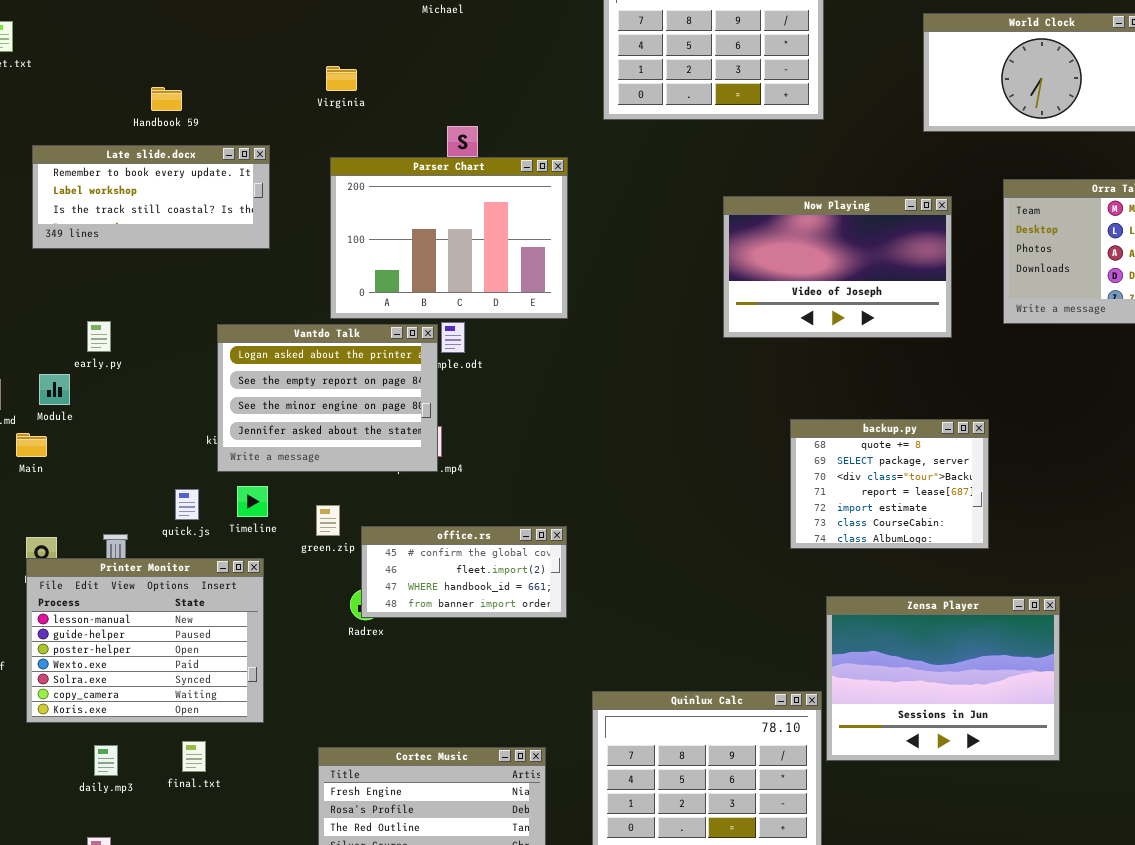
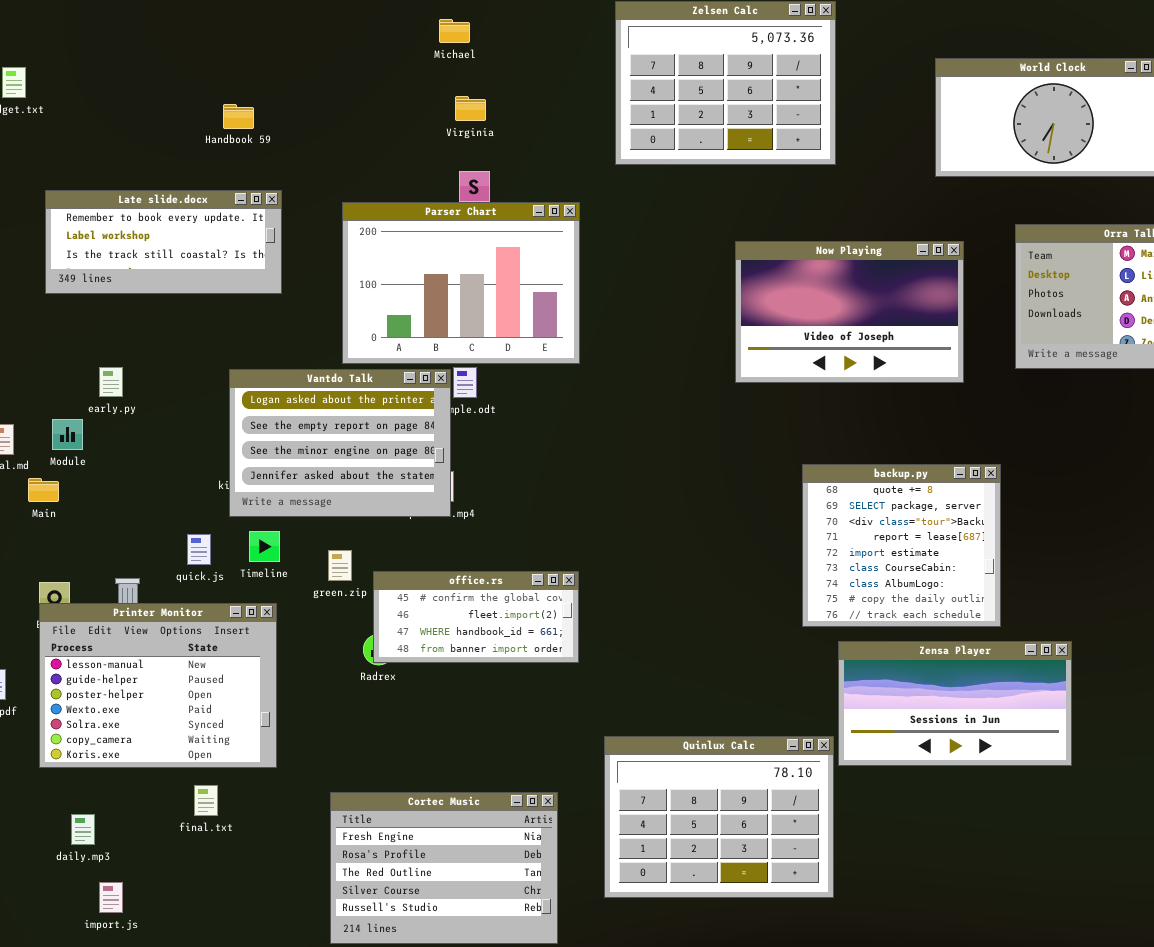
Virginia: [326,66,357,91] -> [455,96,486,121], moved
Handbook 59: [151,87,182,111] -> [223,104,254,129], moved
backup.py: [790,419,989,549] -> [802,464,1001,627], resized
Zensa Player: [826,596,1060,761] -> [838,641,1072,766], resized
daily.mp3: [94,745,118,776] -> [71,814,95,845], moved

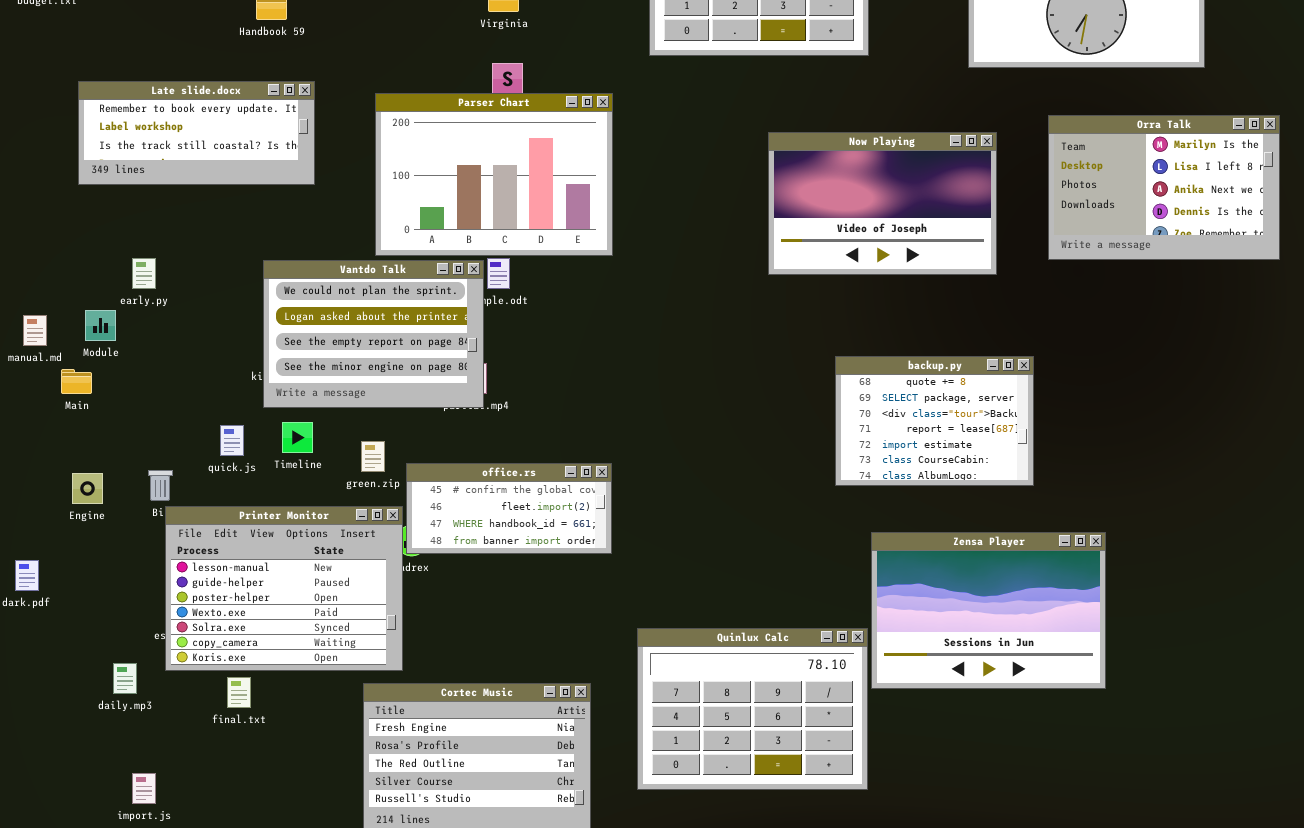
Vantdo Talk: [229,369,451,517] -> [263,260,484,408], scrolled up 1 row
backup.py: [802,464,1001,627] -> [835,356,1034,486], resized
Printer Monitor: [39,603,277,768] -> [165,506,403,671], moved
Zensa Player: [838,641,1072,766] -> [871,532,1106,689], resized
daily.mp3: [71,814,95,845] -> [113,663,137,694], moved

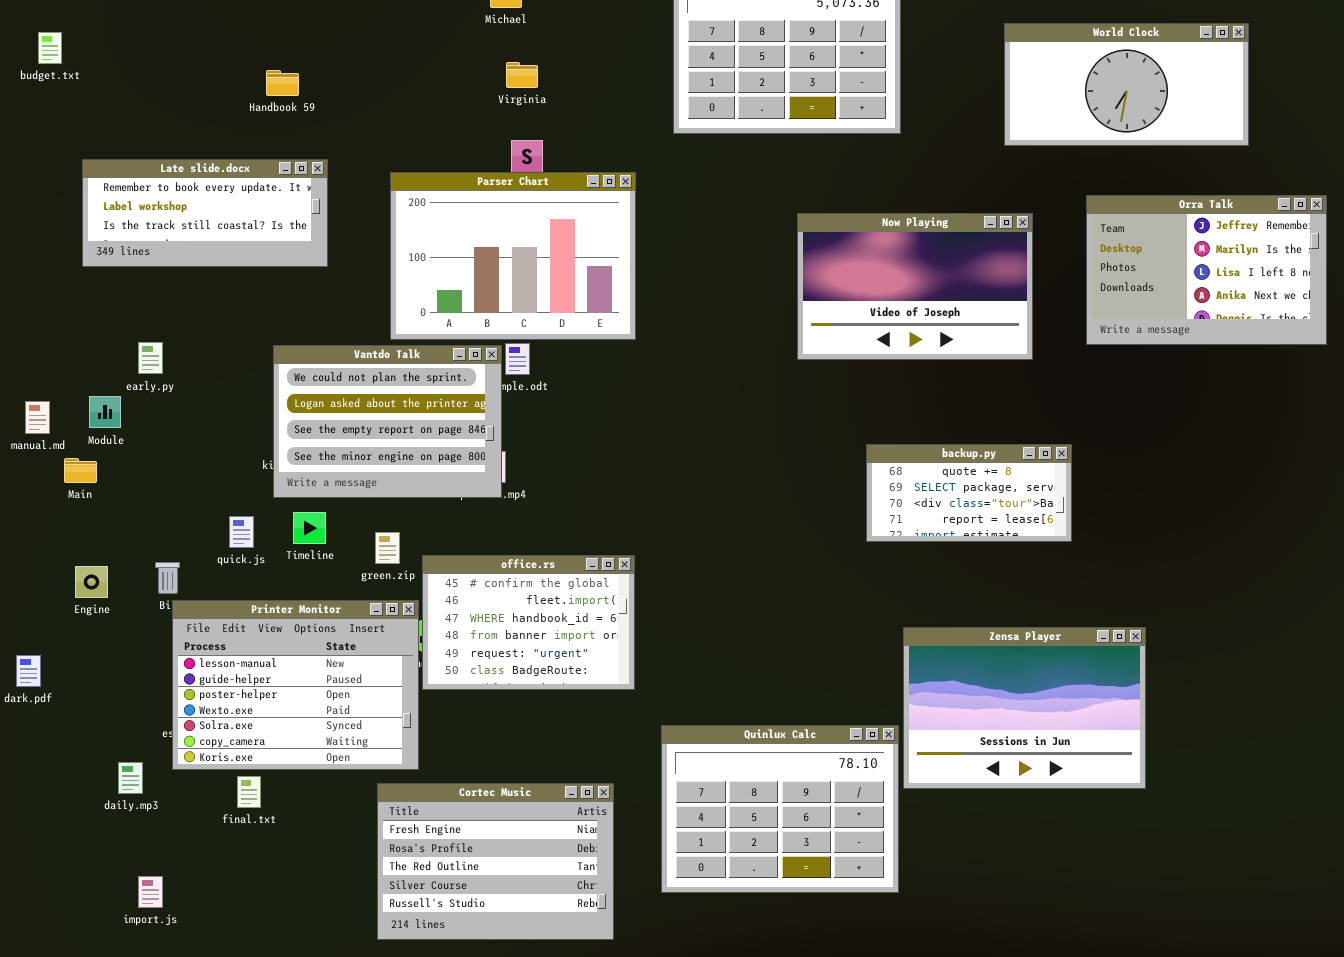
Orra Talk: [1048,115,1280,260] -> [1086,195,1327,345], scrolled up 1 row
backup.py: [835,356,1034,486] -> [866,444,1072,542], resized
office.rs: [406,463,612,554] -> [422,555,635,690], resized

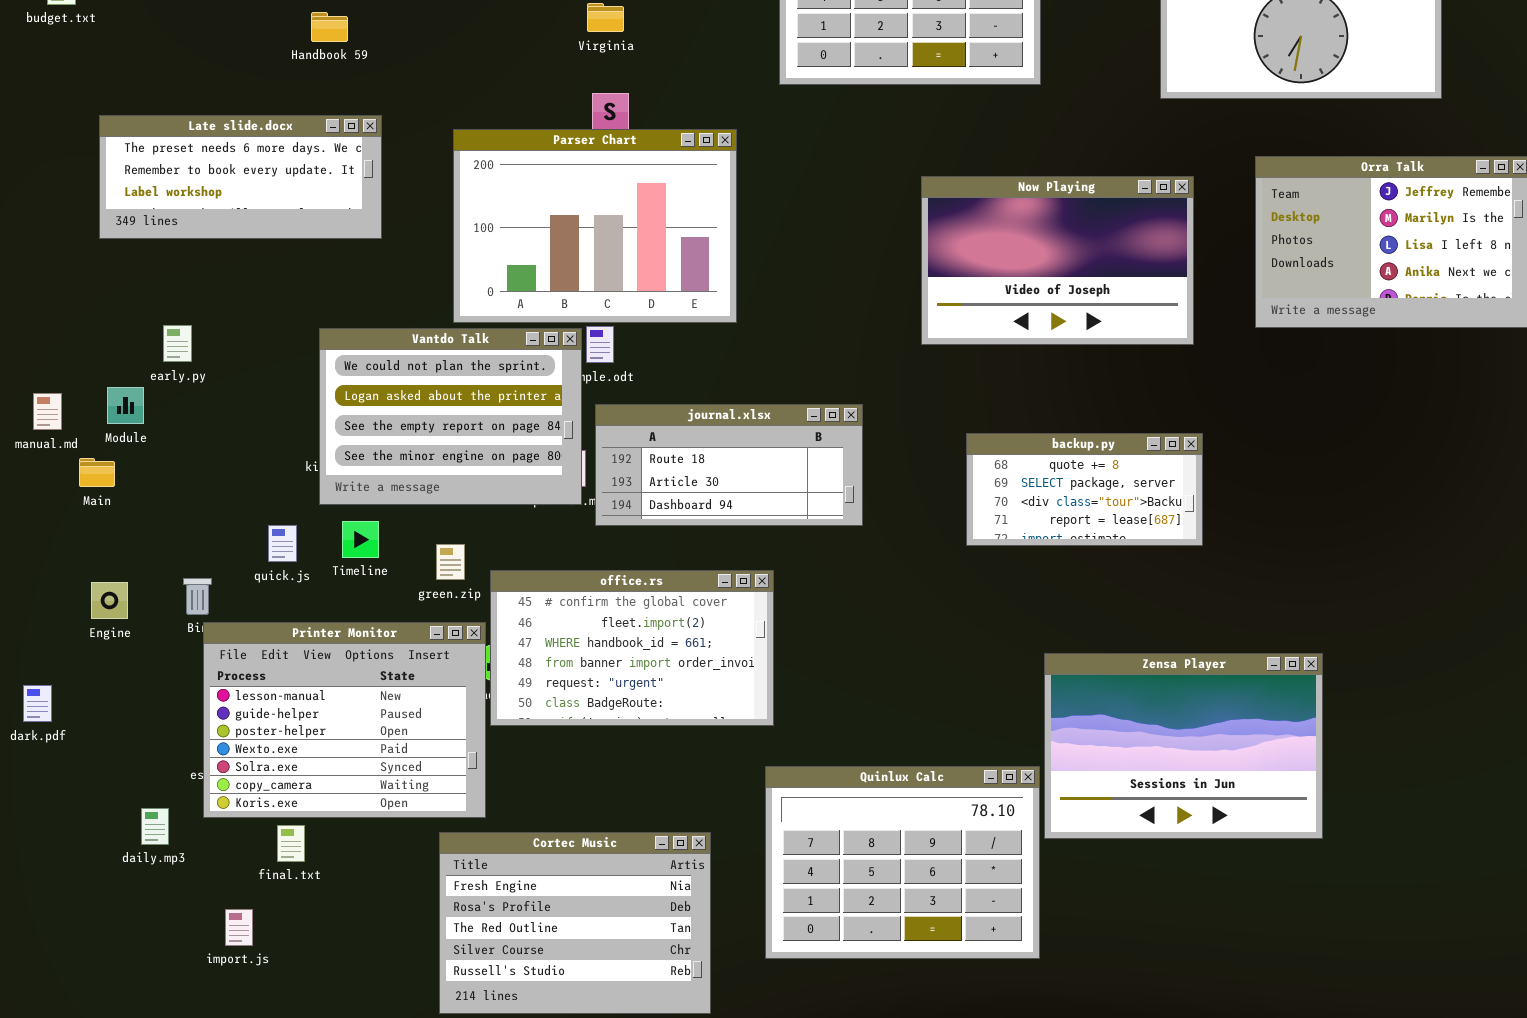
Late slide.docx: [82,159,328,267] -> [99,115,382,239], scrolled up 1 row
journal.xlsx: none -> [595,404,863,526], opened
backup.py: [866,444,1072,542] -> [966,433,1203,546], moved
office.rs: [422,555,635,690] -> [490,570,774,726], resized
import.js: [138,876,163,908] -> [225,909,253,946], moved

